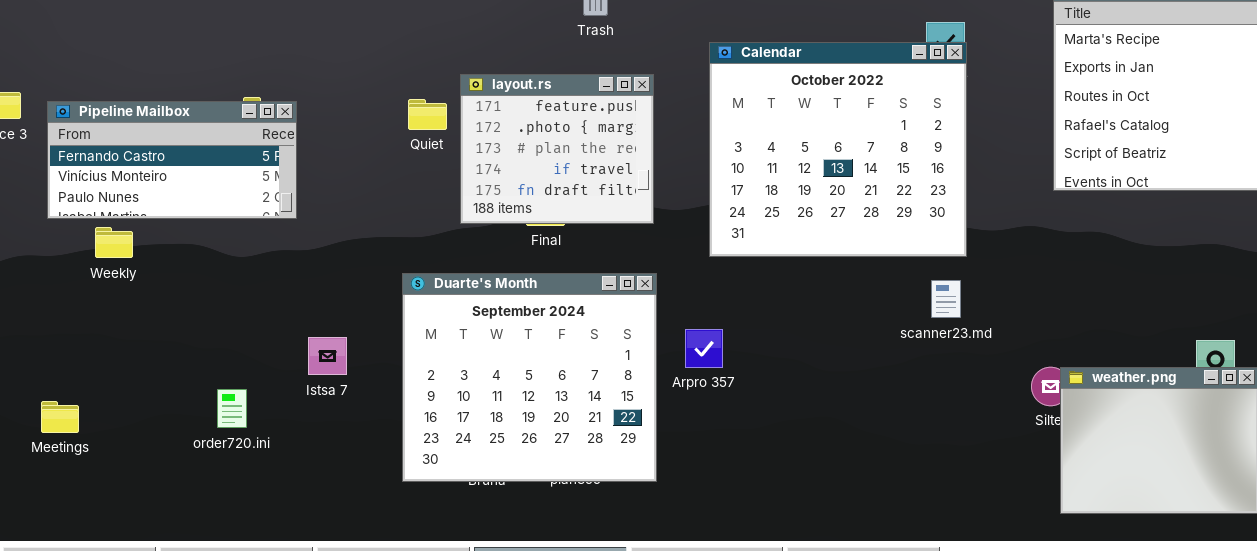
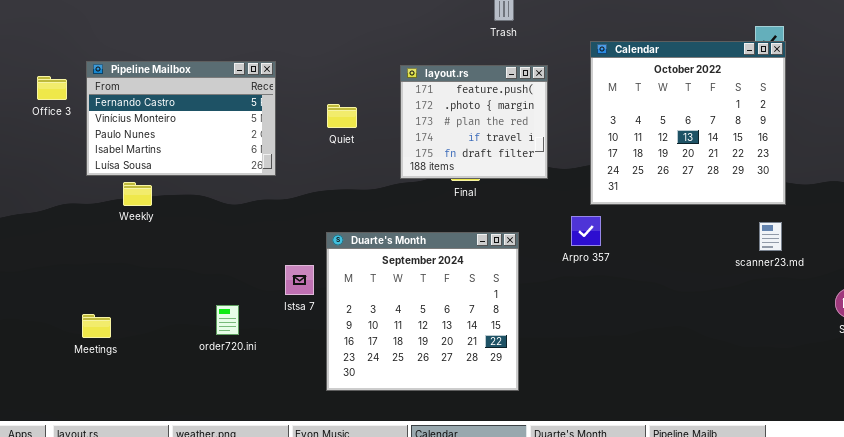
Quiet: [408,99,447,130] -> [327,104,357,128], moved
Pipeline Mailbox: [47,101,297,219] -> [86,61,276,176], resized
Duarte's Month: [402,273,657,482] -> [326,232,519,391], moved
Arpro 357: [685,329,723,368] -> [571,216,601,246], moved

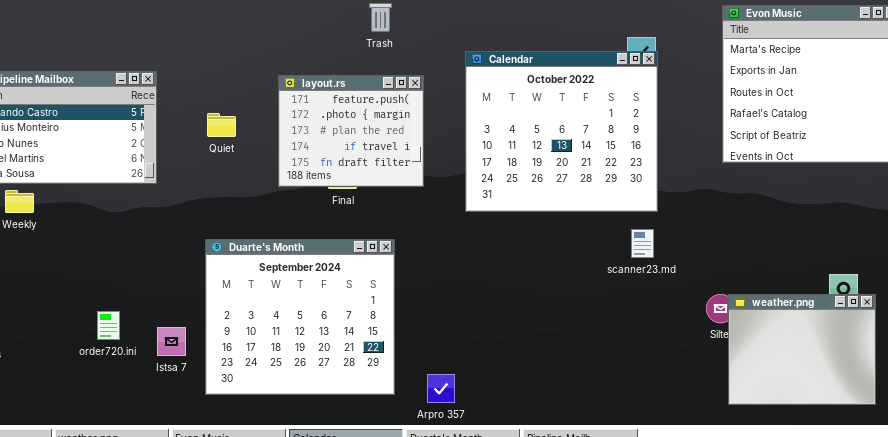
Arpro 357: [571,216,601,246] -> [427,374,455,403], moved
Istsa 7: [285,265,314,295] -> [157,327,186,356], moved

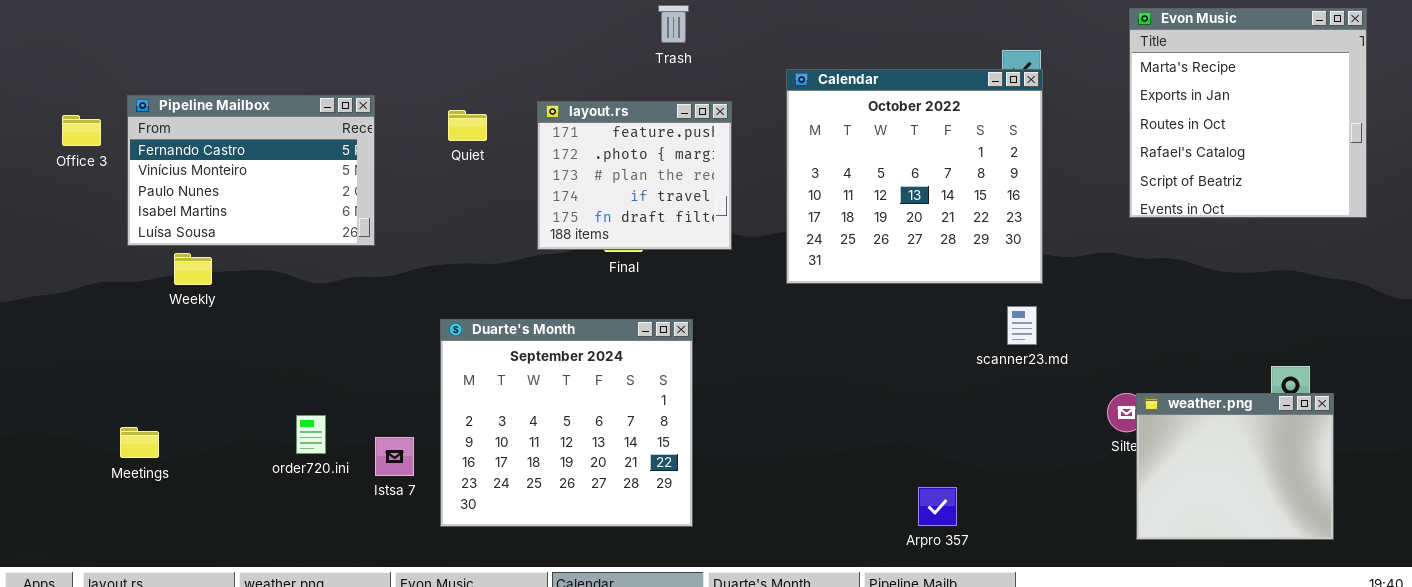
Quiet: [207,113,236,137] -> [448,110,487,141], moved
Arpro 357: [427,374,455,403] -> [918,487,957,526], moved

